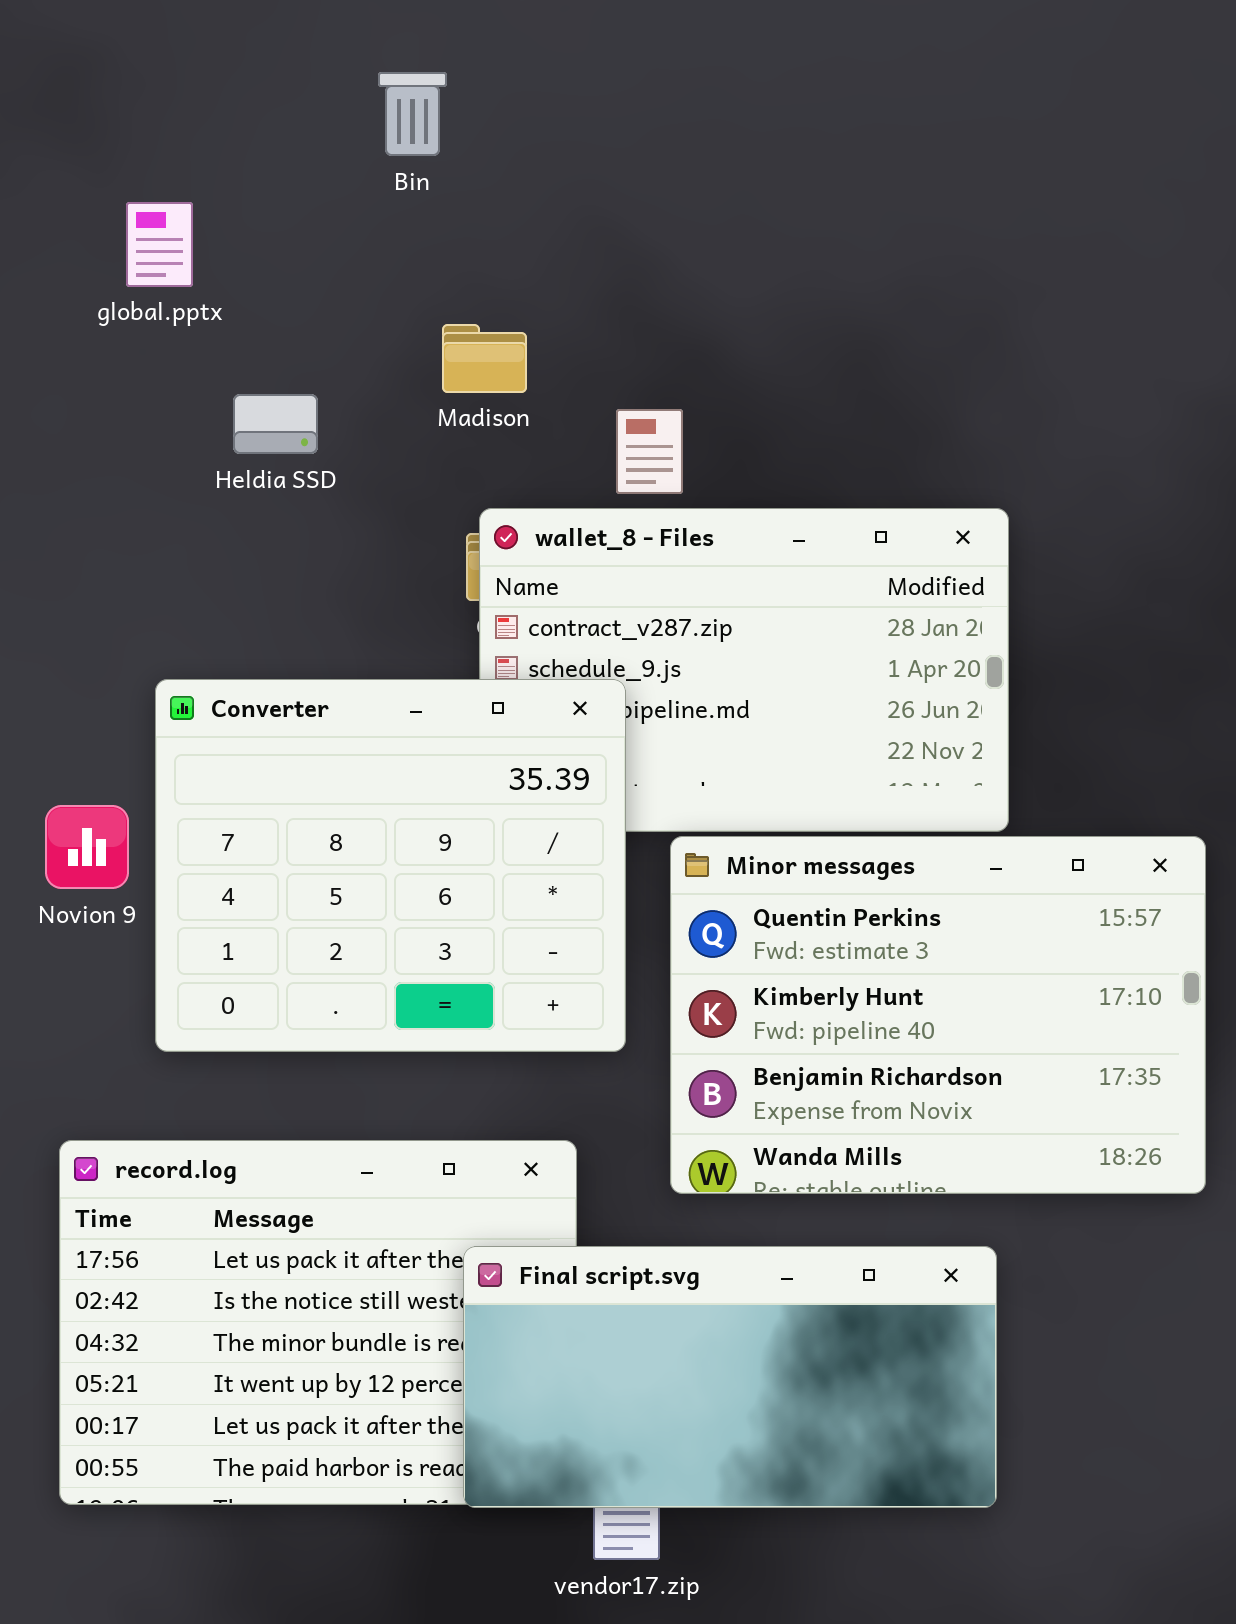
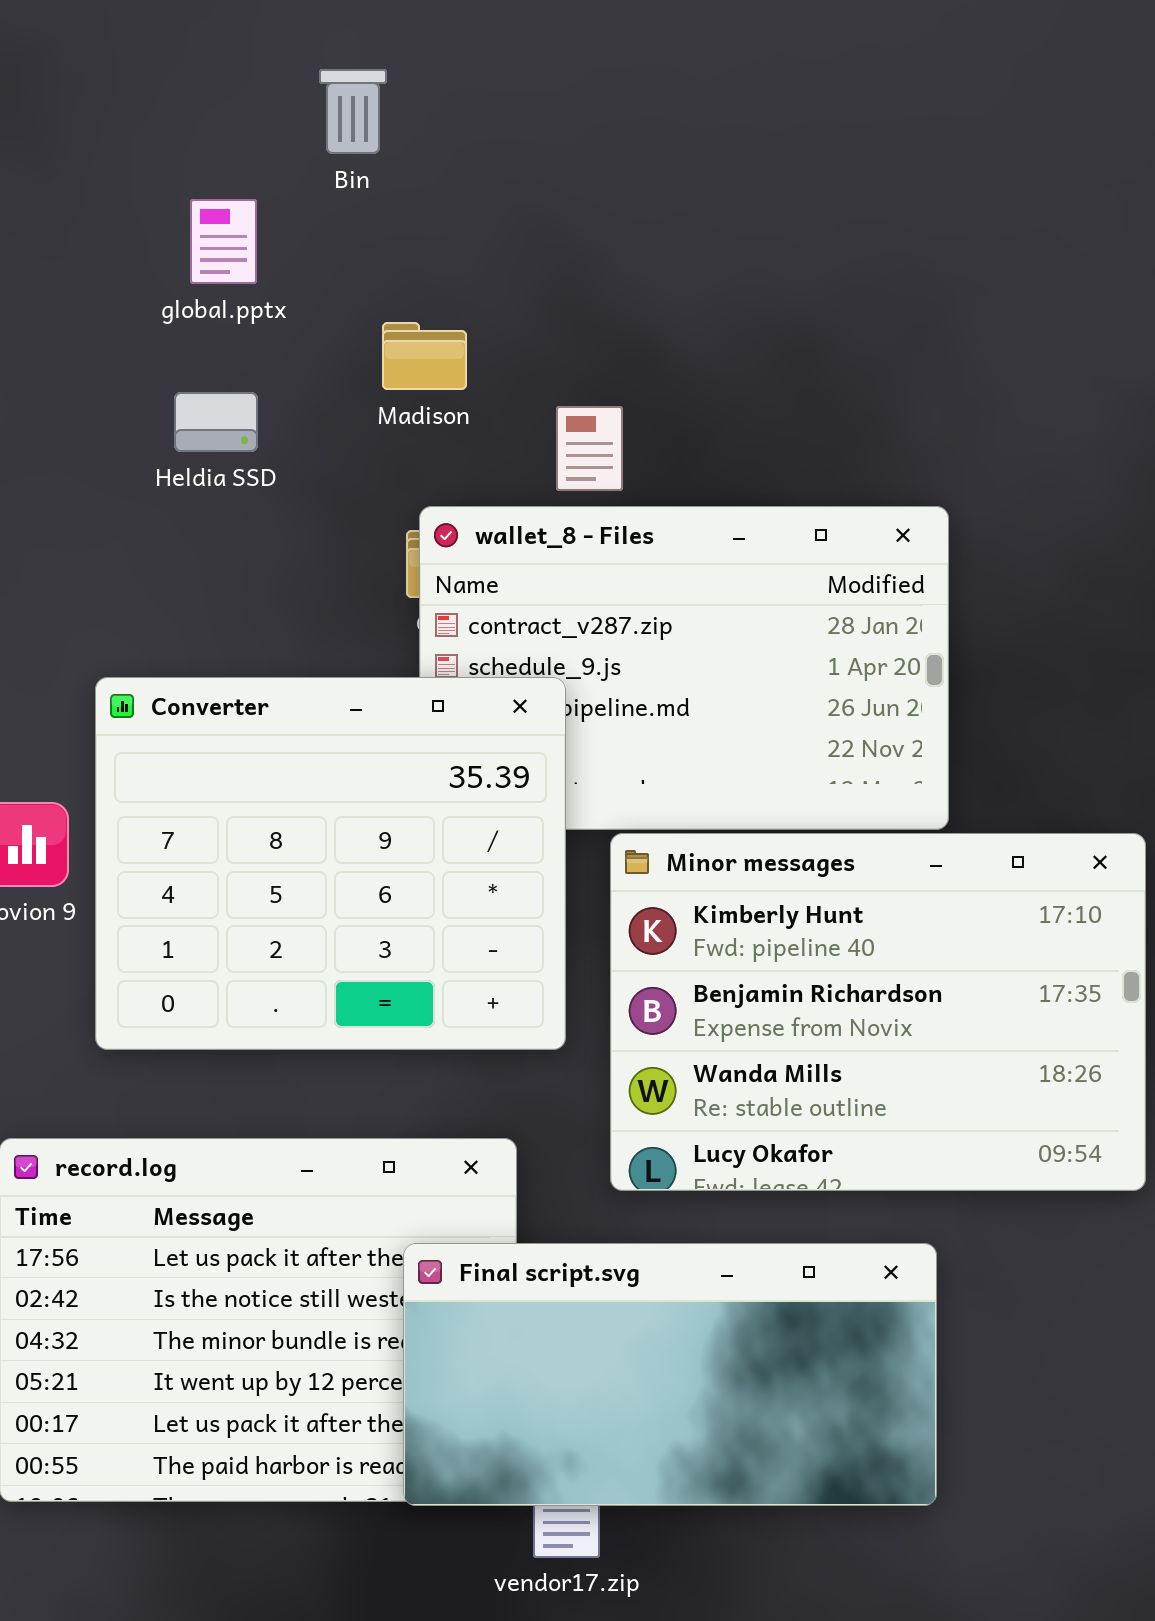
global.pptx: [126,202,193,287] -> [190,199,257,284], moved
Minor messages: [670,836,1206,1194] -> [610,833,1146,1191], scrolled down 1 row

